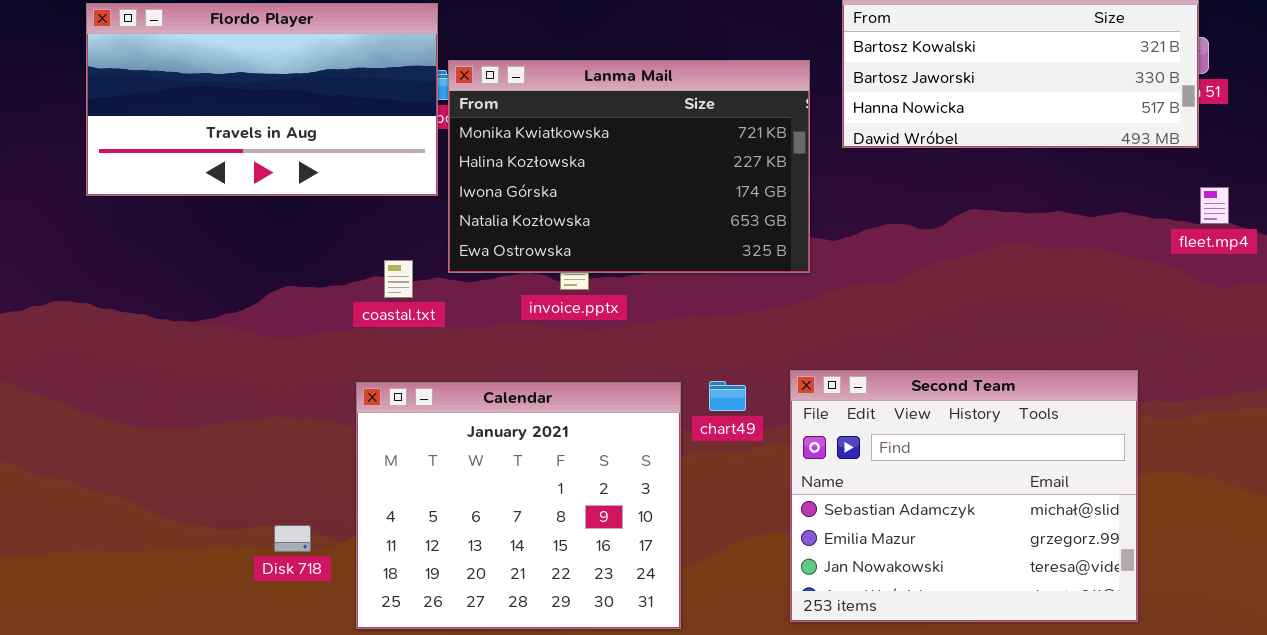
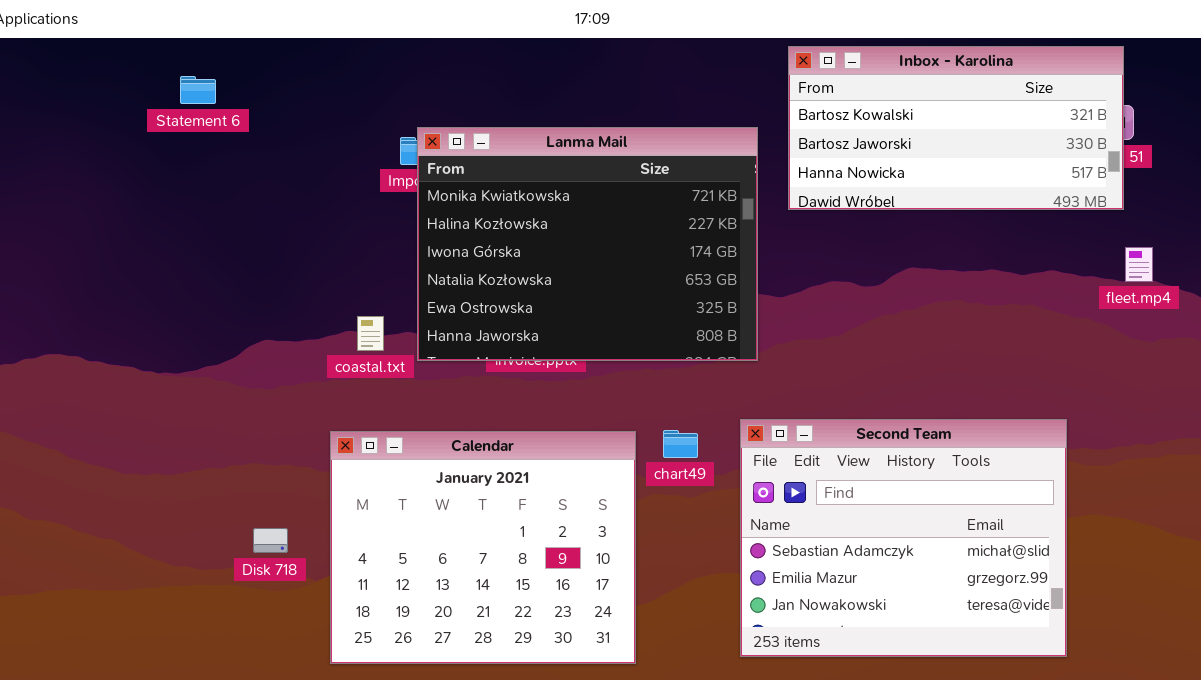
Flordo Player: [86,3,438,196] -> none, closed
Lanma Mail: [448,60,810,273] -> [417,127,758,361], resized
Disk 718: [274,525,311,552] -> [253,528,288,553], moved

